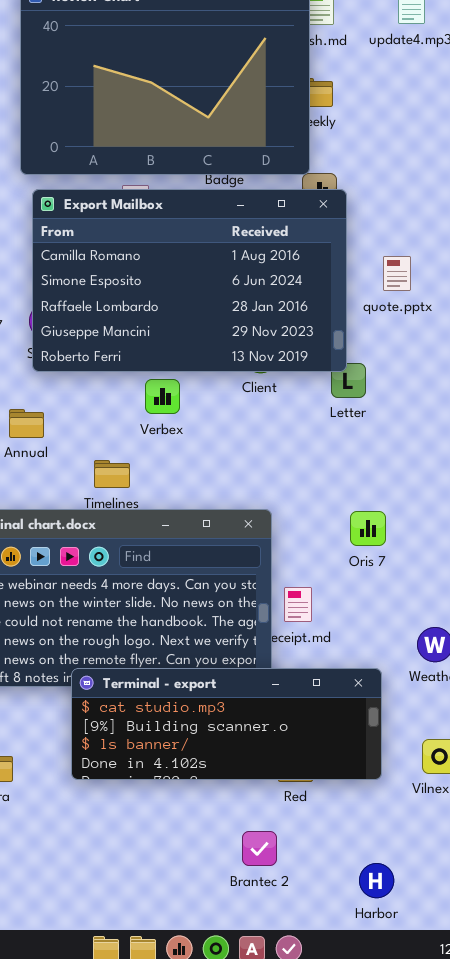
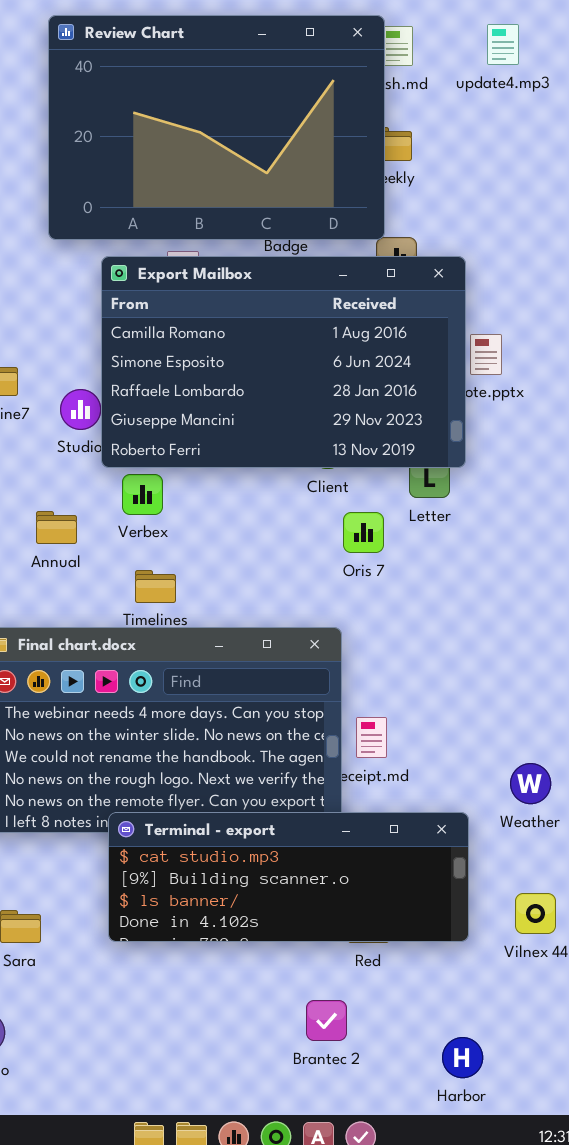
Export Mailbox: [32,189,347,372] -> [101,256,466,468], moved
Verbex: [145,379,180,414] -> [122,474,163,515], moved
Oris 7: [350,511,386,546] -> [343,512,384,553], moved

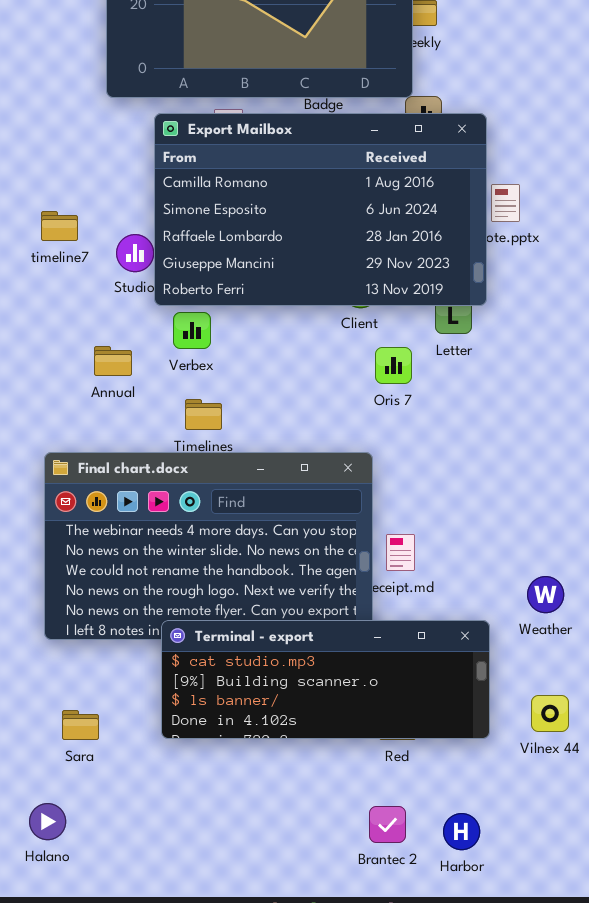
Brantec 2: [306,1000,347,1041] -> [369,806,406,843], moved
Harbor: [442,1037,483,1078] -> [443,813,480,850], moved

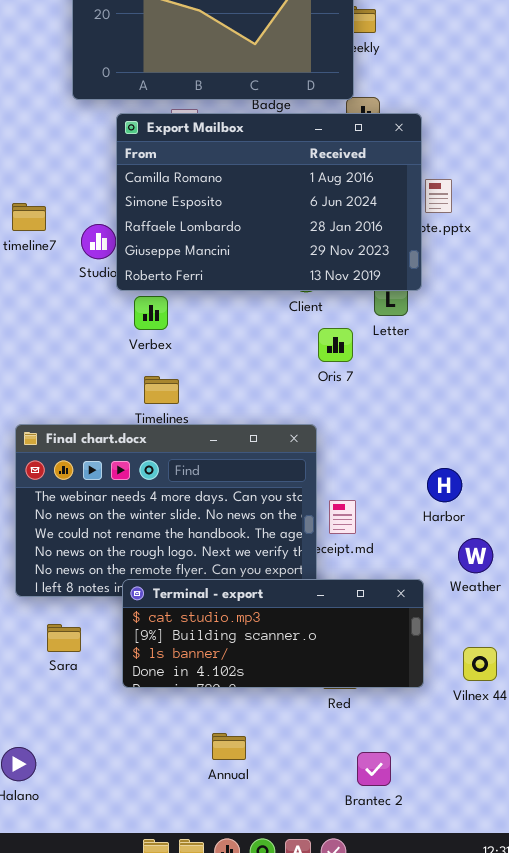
Annual: [94,346,132,376] -> [212,733,246,760], moved
Sara: [62,710,99,740] -> [47,624,81,652], moved
Brantec 2: [369,806,406,843] -> [357,752,391,786], moved
Harbor: [443,813,480,850] -> [427,468,462,502], moved

